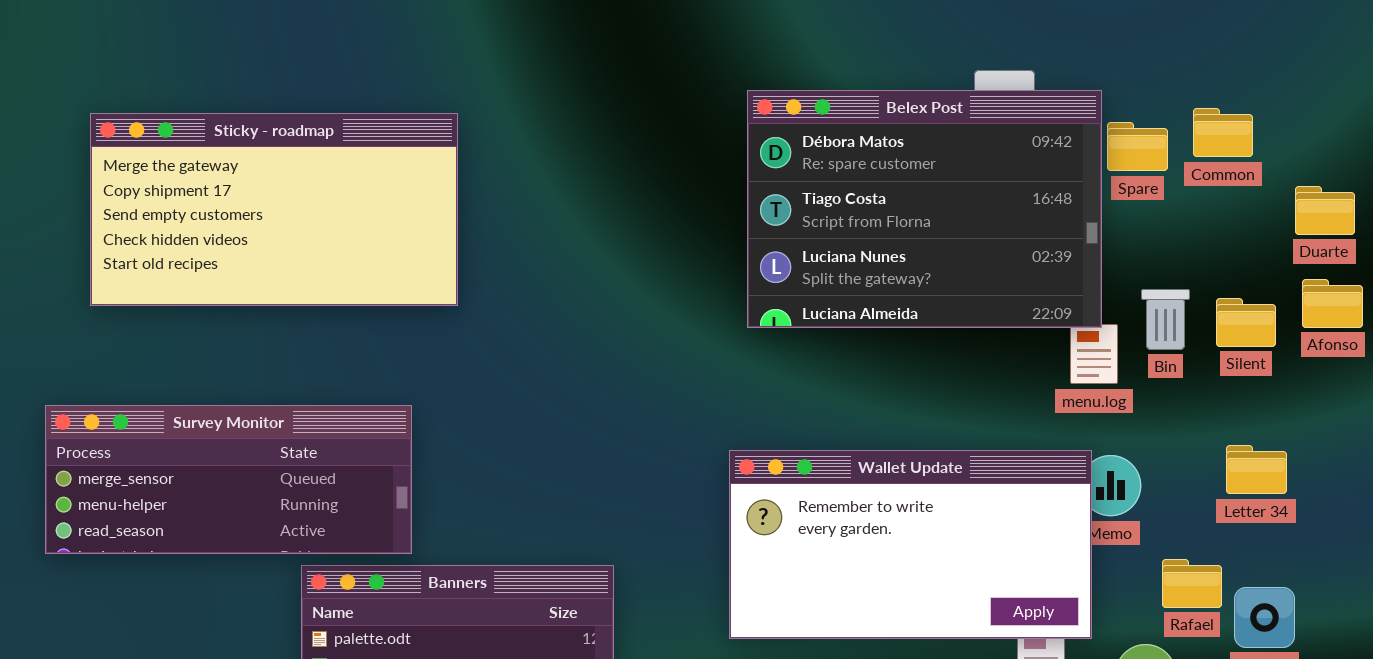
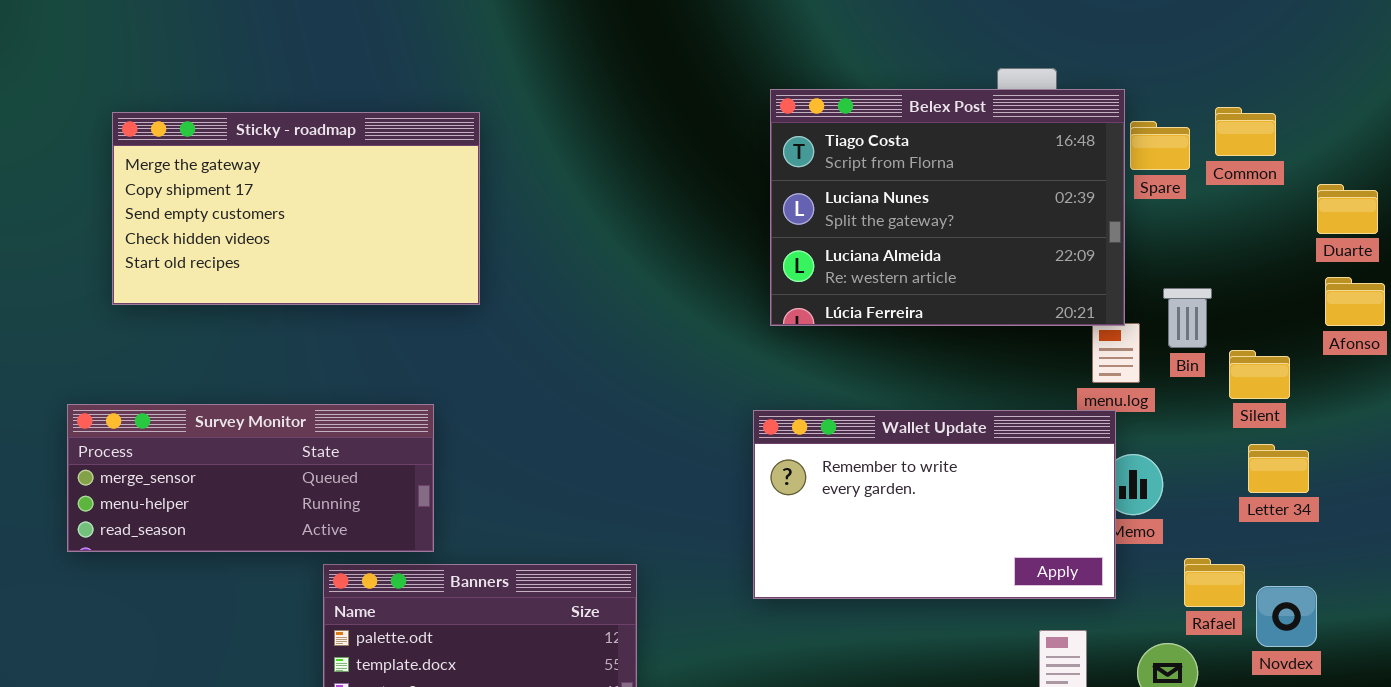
Belex Post: [747,90,1102,328] -> [770,89,1125,326], scrolled down 1 row
Silent: [1216,298,1276,347] -> [1229,350,1290,399], moved
Wallet Update: [729,450,1092,639] -> [753,410,1116,599], moved

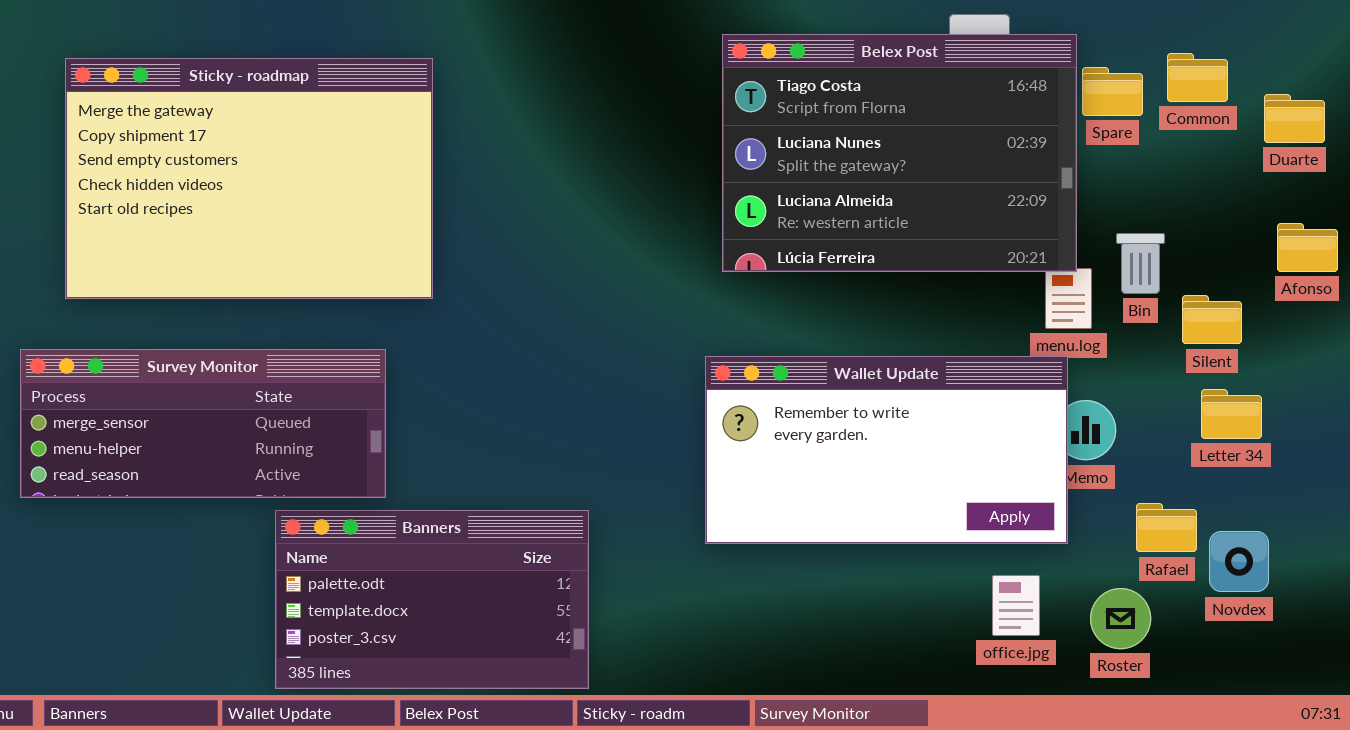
Sticky - roadmap: [112,112,480,305] -> [65,58,433,299], resized
Duarte: [1317,184,1378,234] -> [1264,94,1325,143], moved

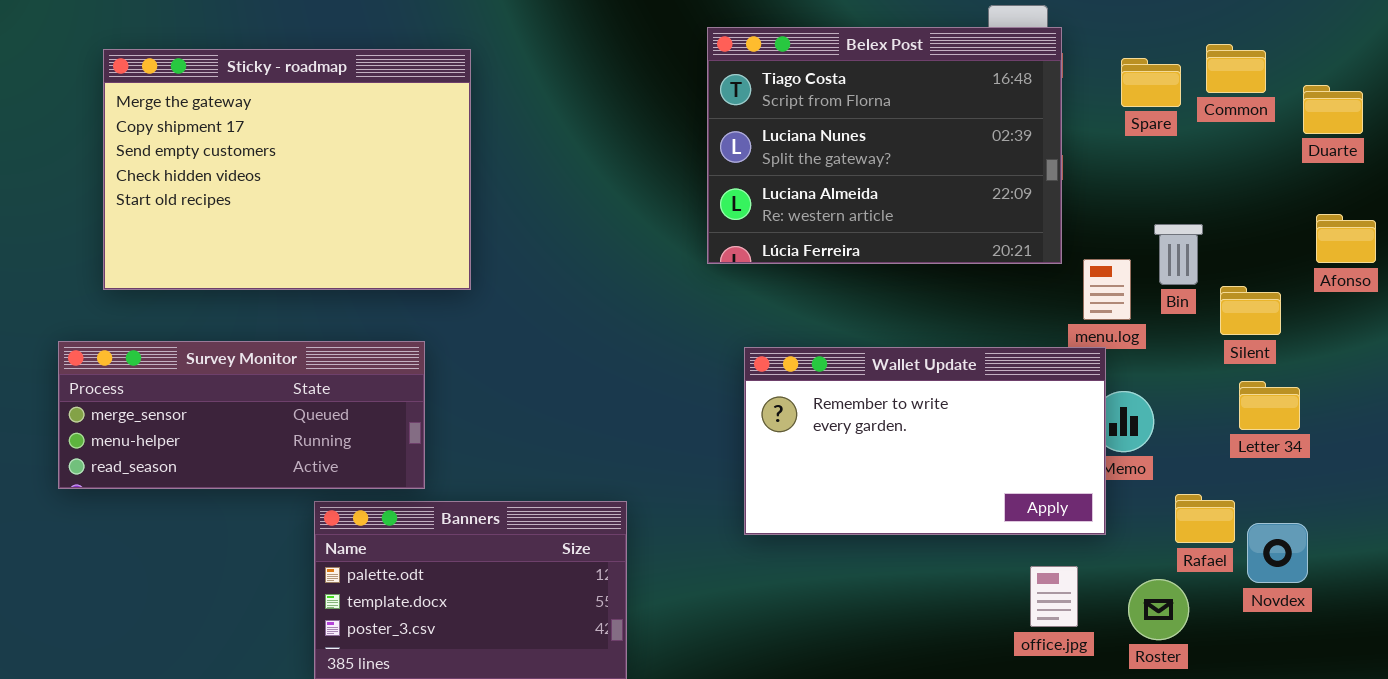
Belex Post: [722,34,1077,272] -> [707,27,1062,264], moved

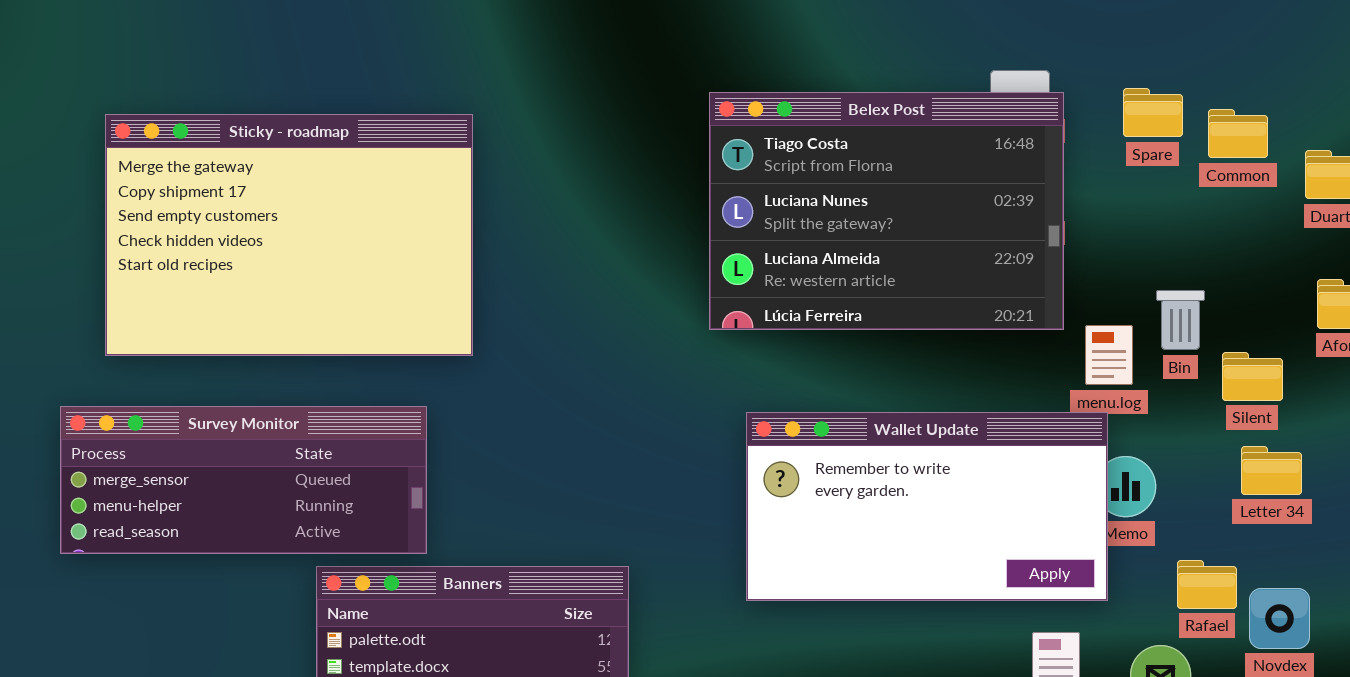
Spare: [1121,58,1181,107] -> [1123,88,1183,137], moved

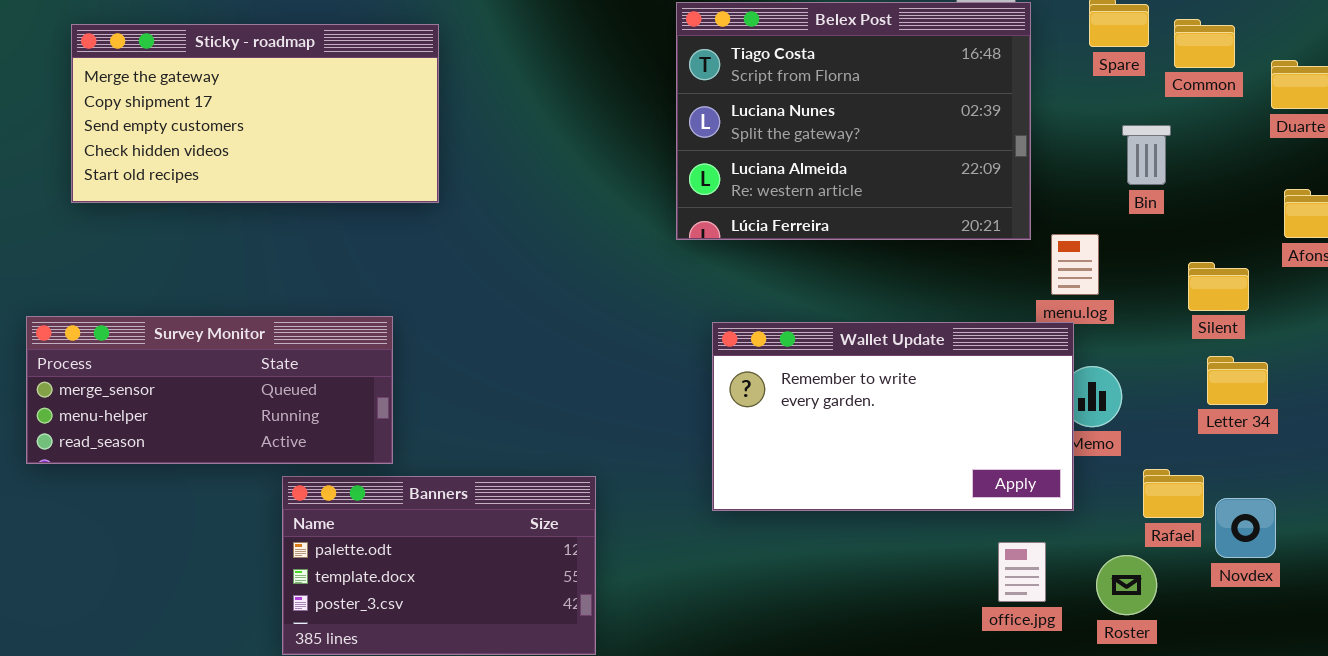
Sticky - roadmap: [105,114,473,356] -> [71,24,439,203], resized
Bin: [1156,290,1205,350] -> [1122,125,1171,185], moved

